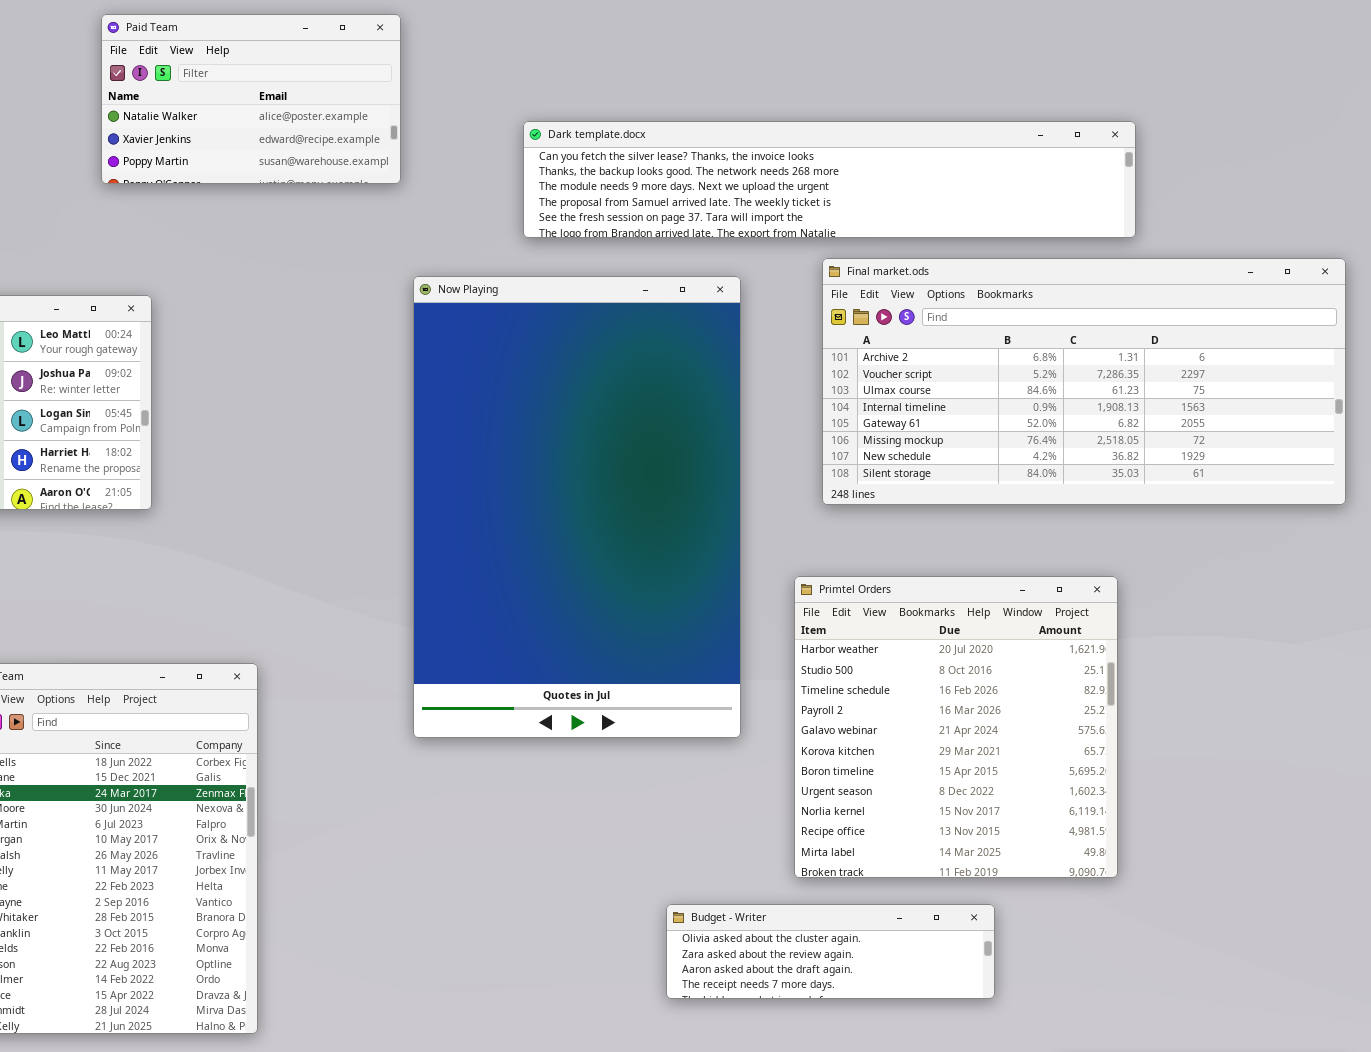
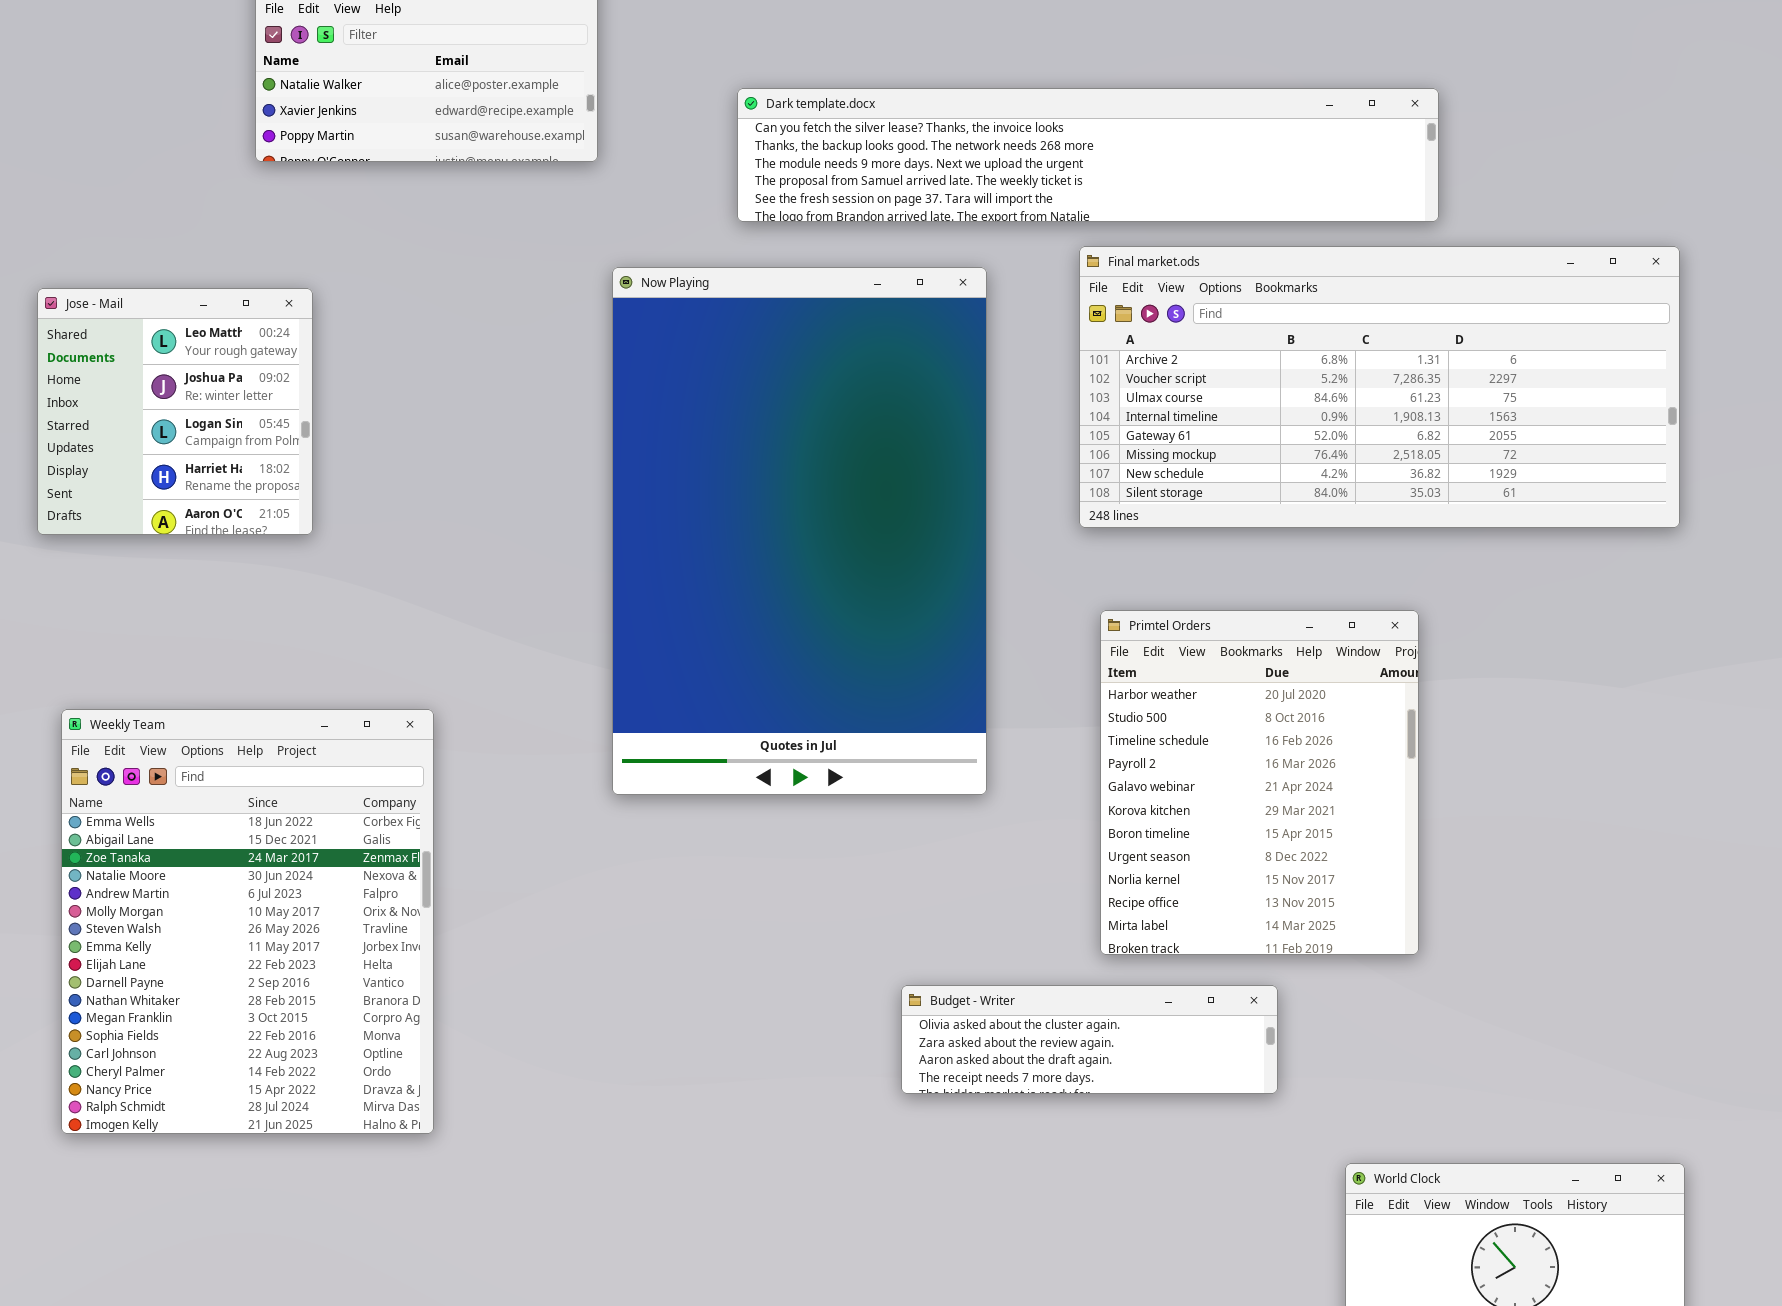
Primtel Orders: [794,576,1118,878] -> [1100,610,1419,955], resized

